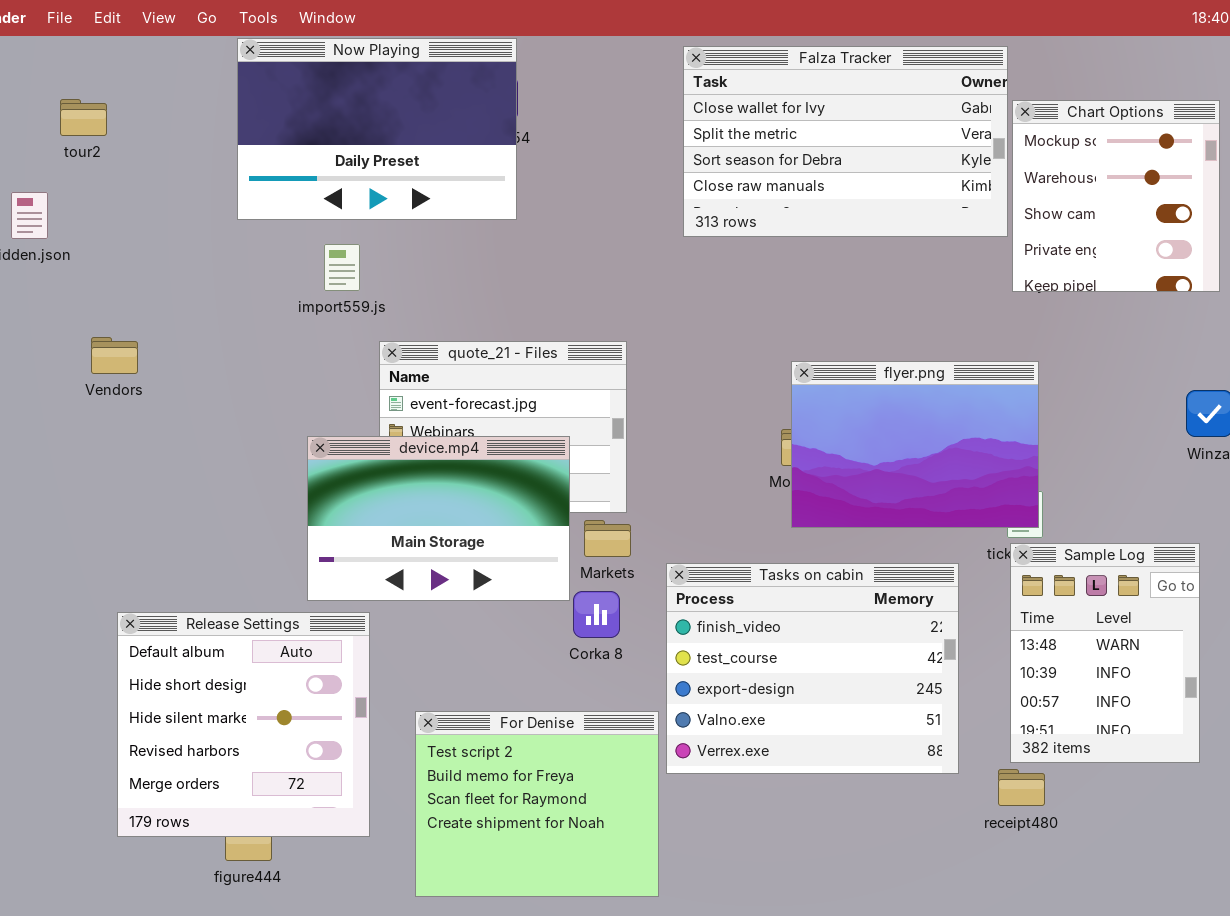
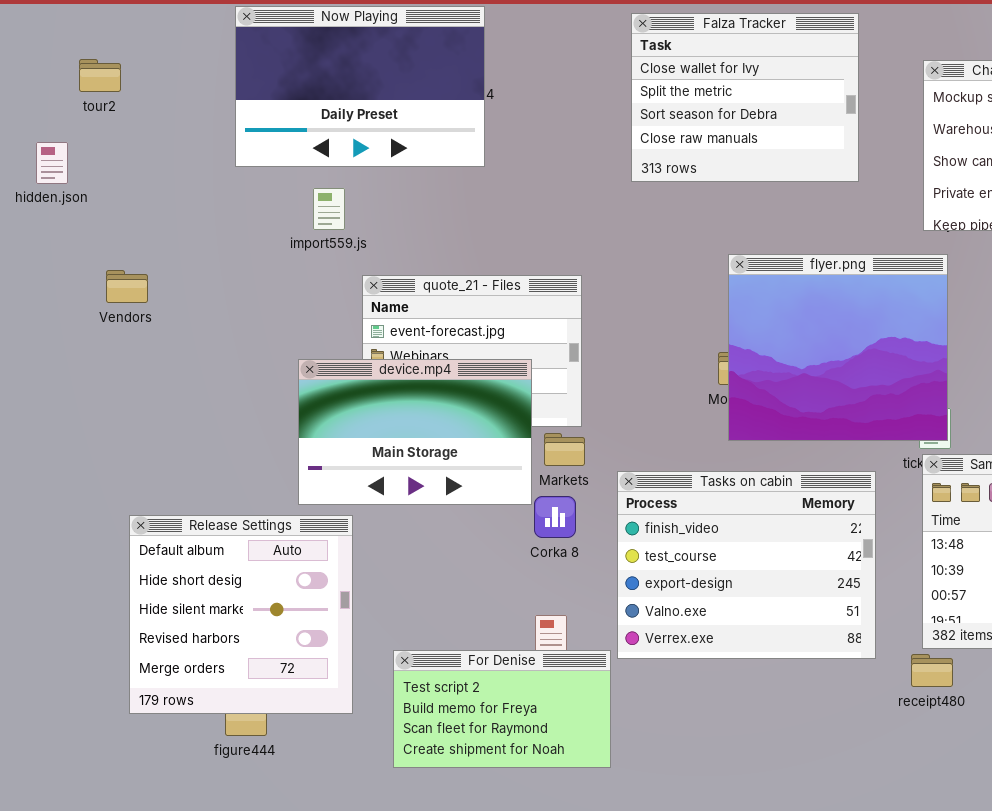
Falza Tracker: [683,46,1008,237] -> [631,13,859,182], resized
flyer.png: [791,361,1039,528] -> [728,254,948,441], resized
For Denise: [415,711,659,897] -> [393,650,611,768], resized

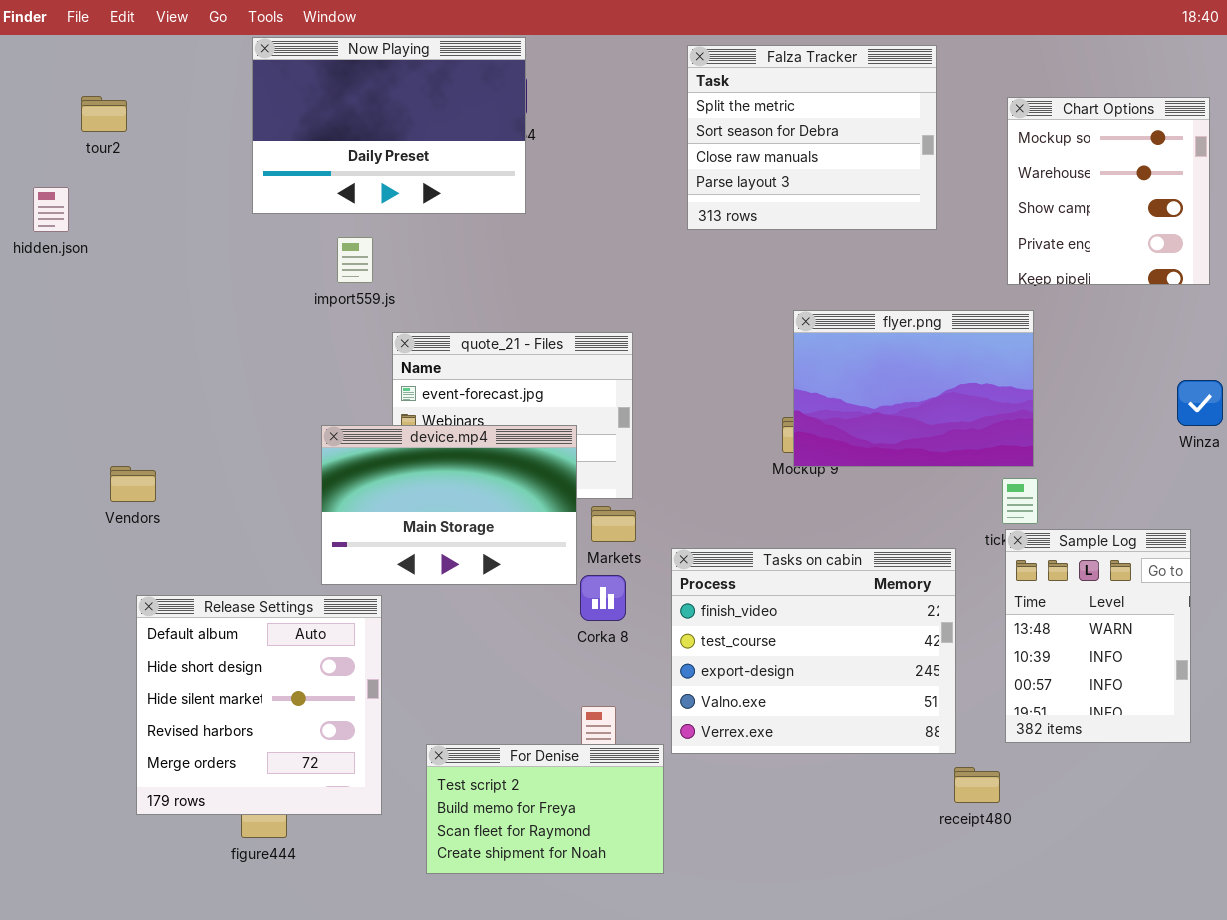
Falza Tracker: [631,13,859,182] -> [687,45,937,230], scrolled down 1 row
flyer.png: [728,254,948,441] -> [793,310,1034,467], resized
Vendors: [106,270,148,303] -> [110,466,156,502], moved
receipt480: [911,654,953,687] -> [954,767,1000,803], moved

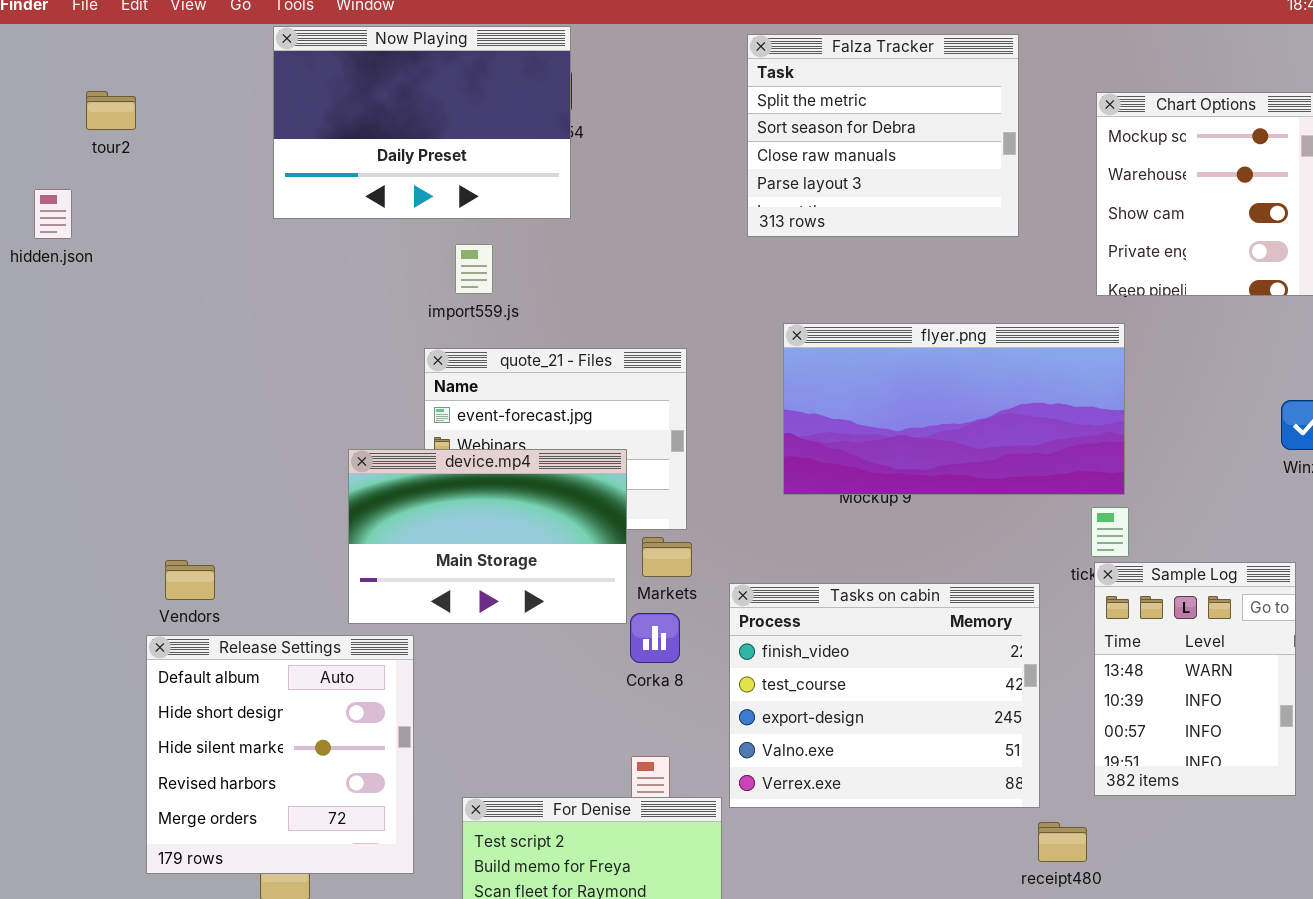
import559.js: [337,237,373,283] -> [455,244,493,294], moved
flyer.png: [793,310,1034,467] -> [783,323,1125,495], resized
Vendors: [110,466,156,502] -> [165,560,215,600], moved

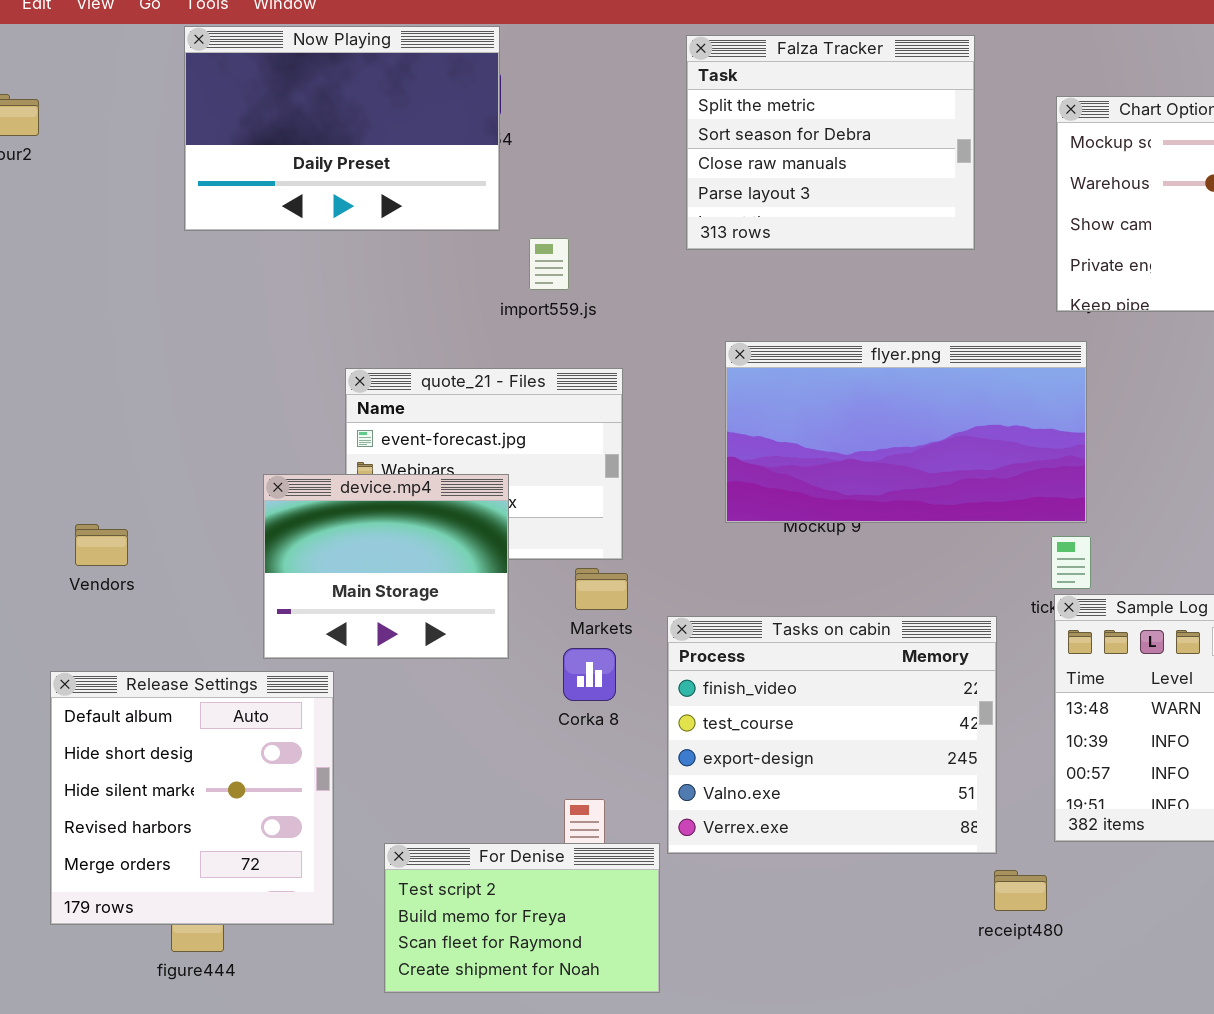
import559.js: [455,244,493,294] -> [529,238,569,290], moved
device.mp4: [348,449,627,624] -> [263,474,509,659], resized
Vendors: [165,560,215,600] -> [75,524,128,566], moved

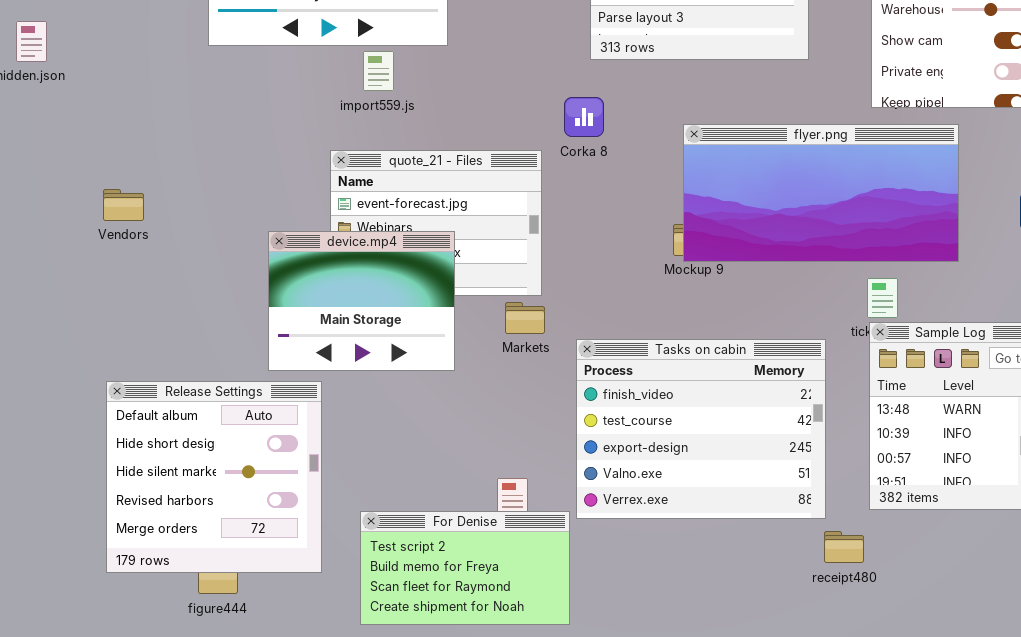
import559.js: [529,238,569,290] -> [363,51,394,91], moved
flyer.png: [725,341,1087,523] -> [683,124,959,262], moved
Vendors: [75,524,128,566] -> [103,189,144,221], moved
Corka 8: [563,648,616,701] -> [564,97,604,137], moved

